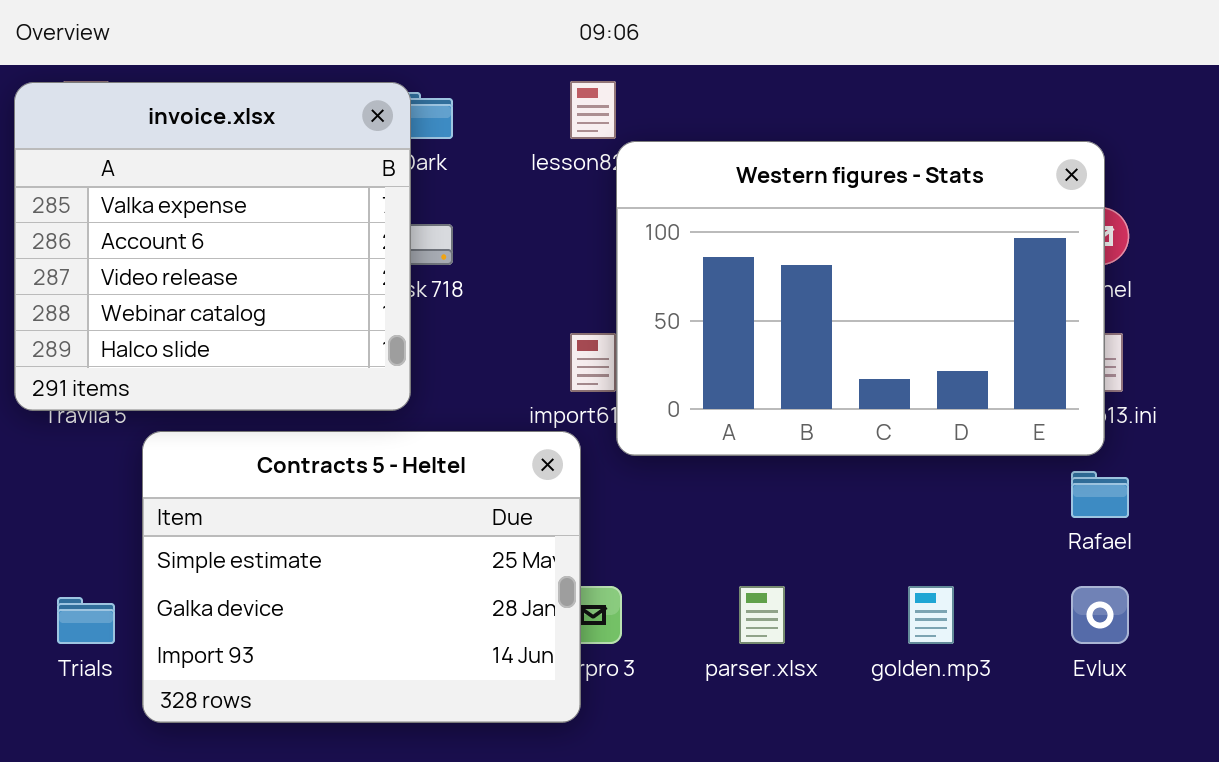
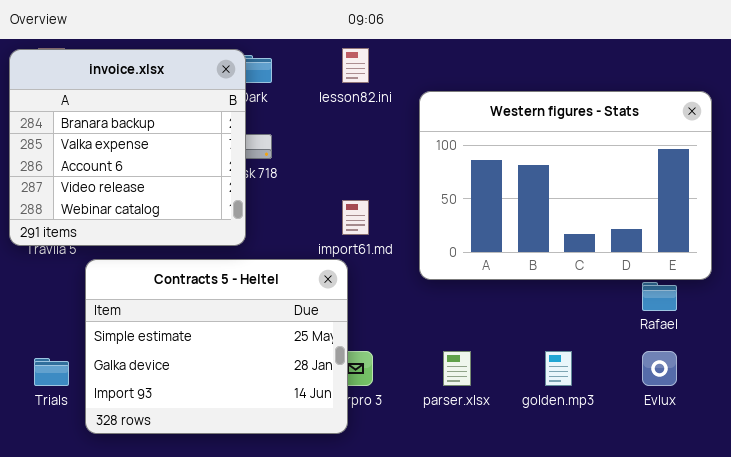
invoice.xlsx: [14,82,411,411] -> [9,49,246,246], scrolled up 1 row
Western figures - Stats: [616,141,1105,456] -> [419,91,712,280], moved

